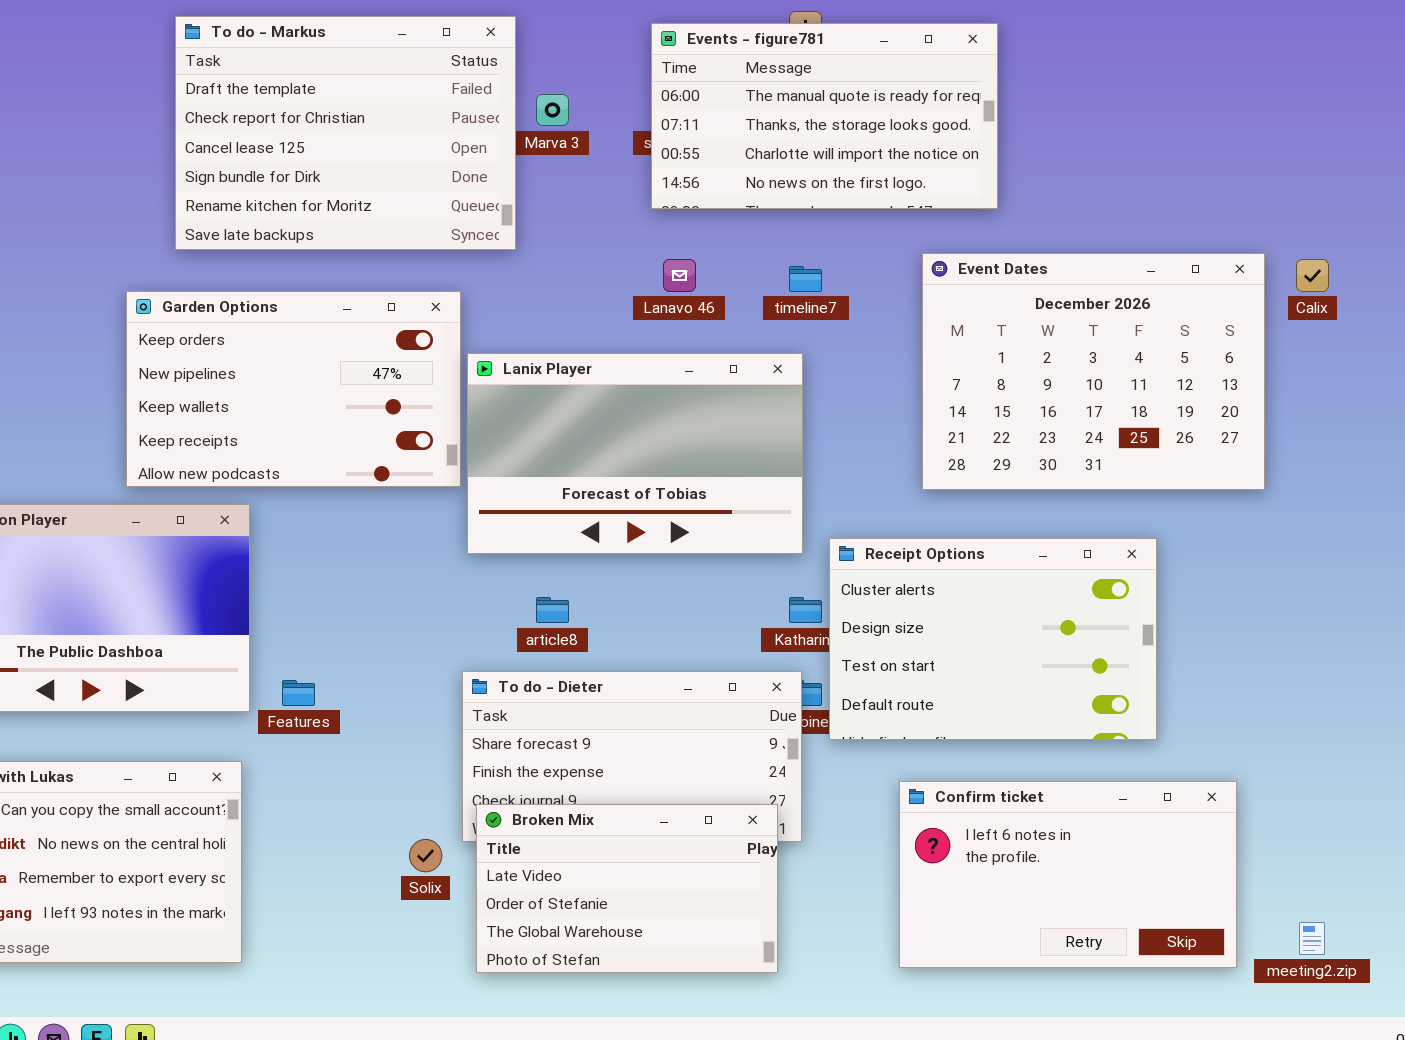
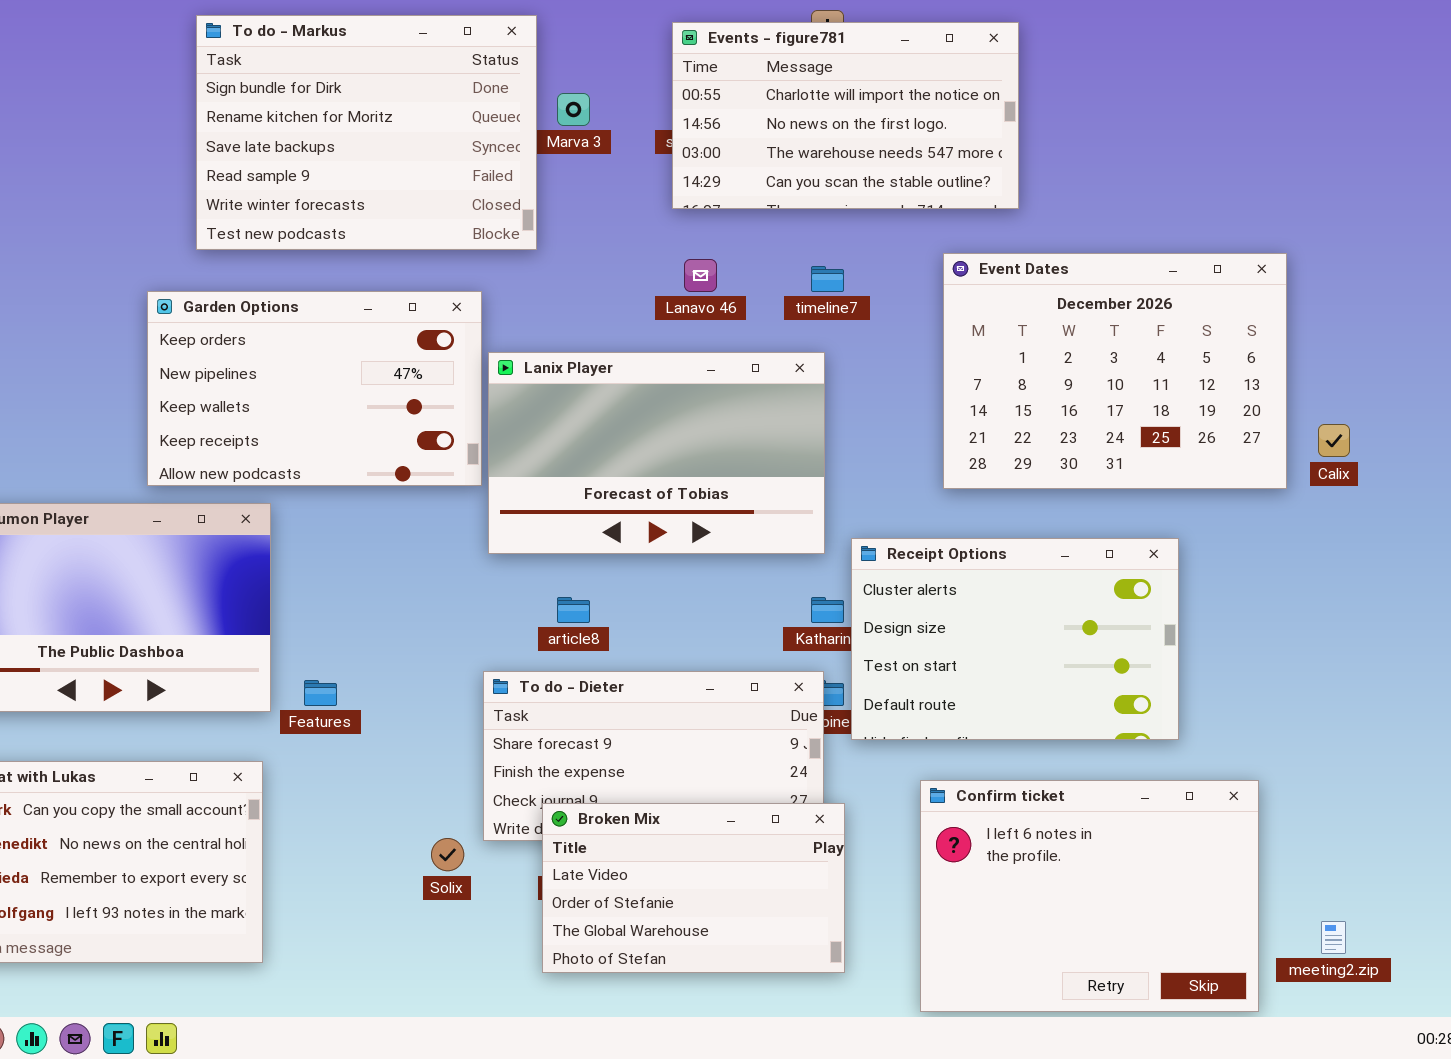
To do - Markus: [175,16,516,250] -> [196,15,537,250], scrolled down 3 rows
Events - figure781: [651,23,998,209] -> [672,22,1019,209], scrolled down 2 rows
Calix: [1296,259,1329,292] -> [1318,424,1350,457], moved
Confirm ticket: [899,781,1237,968] -> [920,780,1259,1012], resized
Broken Mix: [476,804,778,973] -> [542,803,845,973], moved

